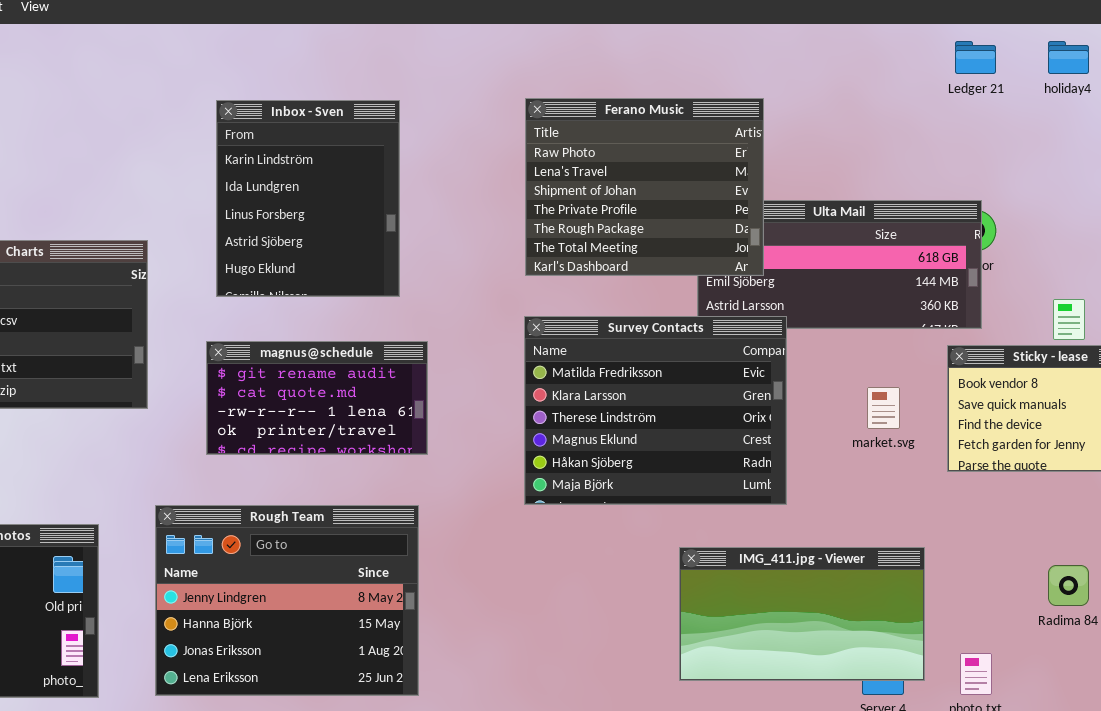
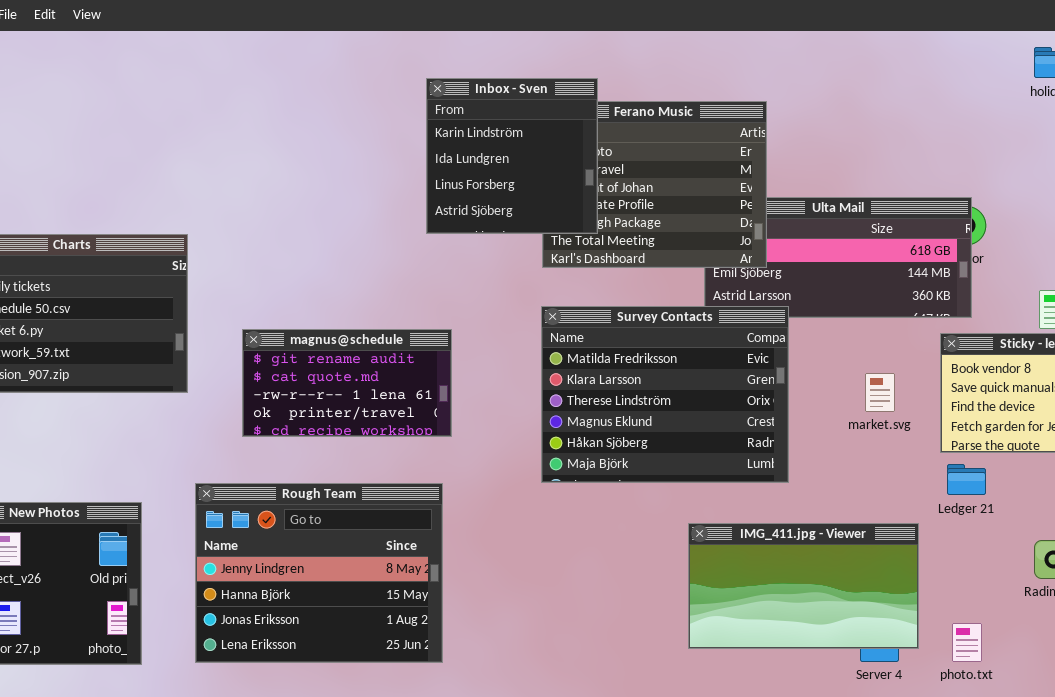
Ledger 21: [955,41,996,74] -> [947,464,986,495], moved
Inbox - Sven: [216,100,400,297] -> [426,78,598,234], moved, resized

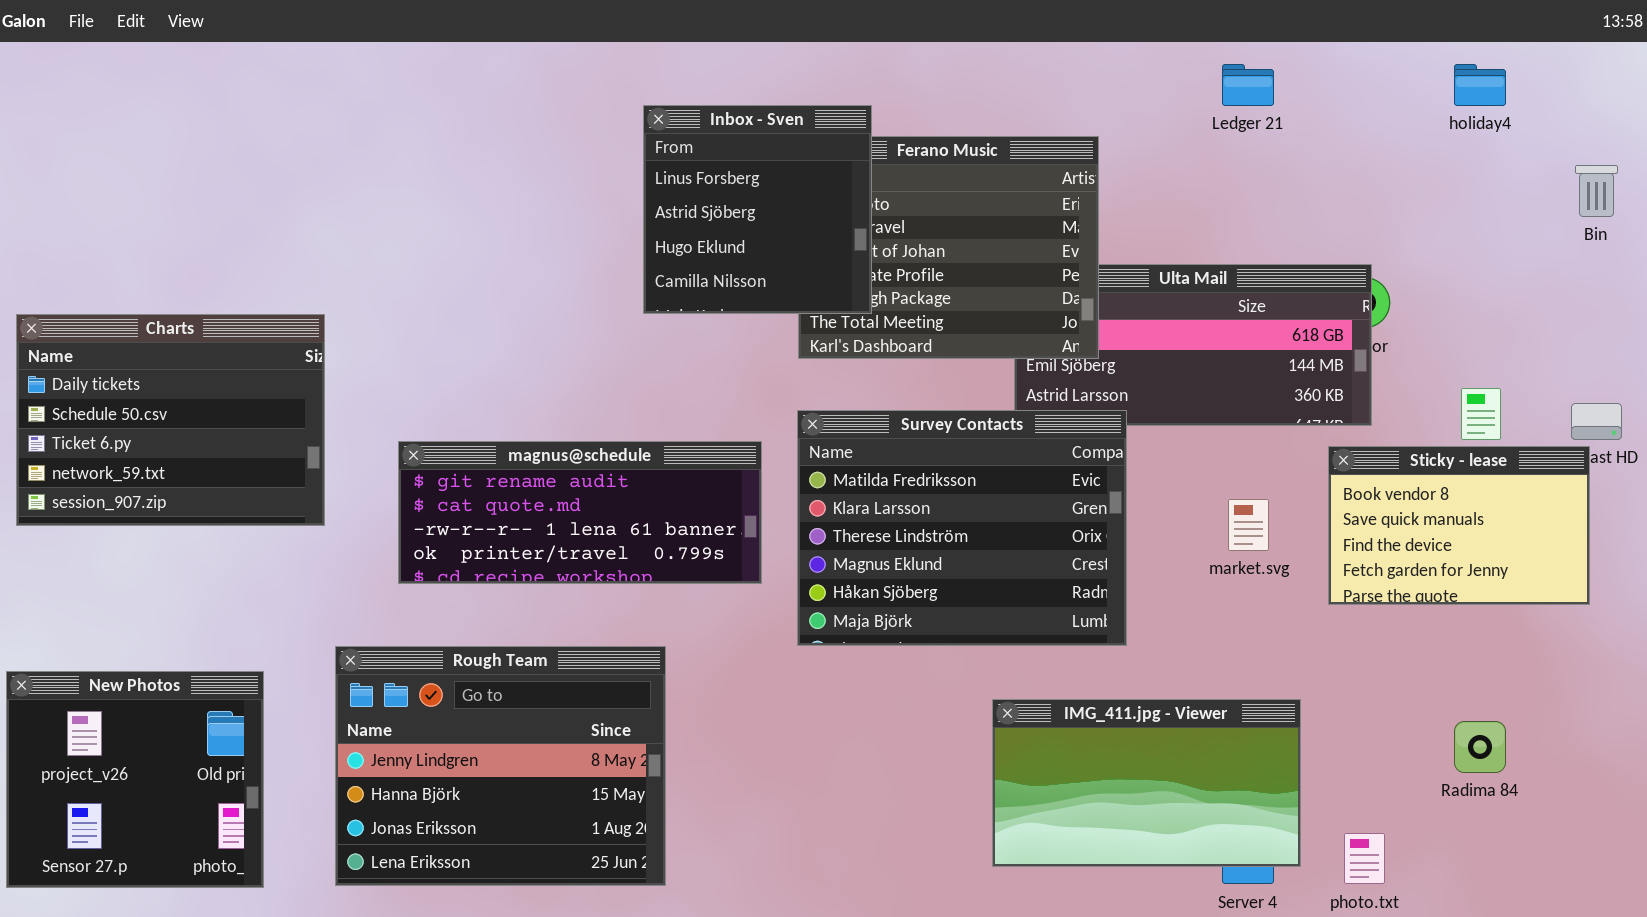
Inbox - Sven: [426,78,598,234] -> [643,105,872,314], scrolled down 2 rows
magnus@schedule: [242,329,452,437] -> [398,441,762,584], resized
Ledger 21: [947,464,986,495] -> [1222,64,1274,106], moved

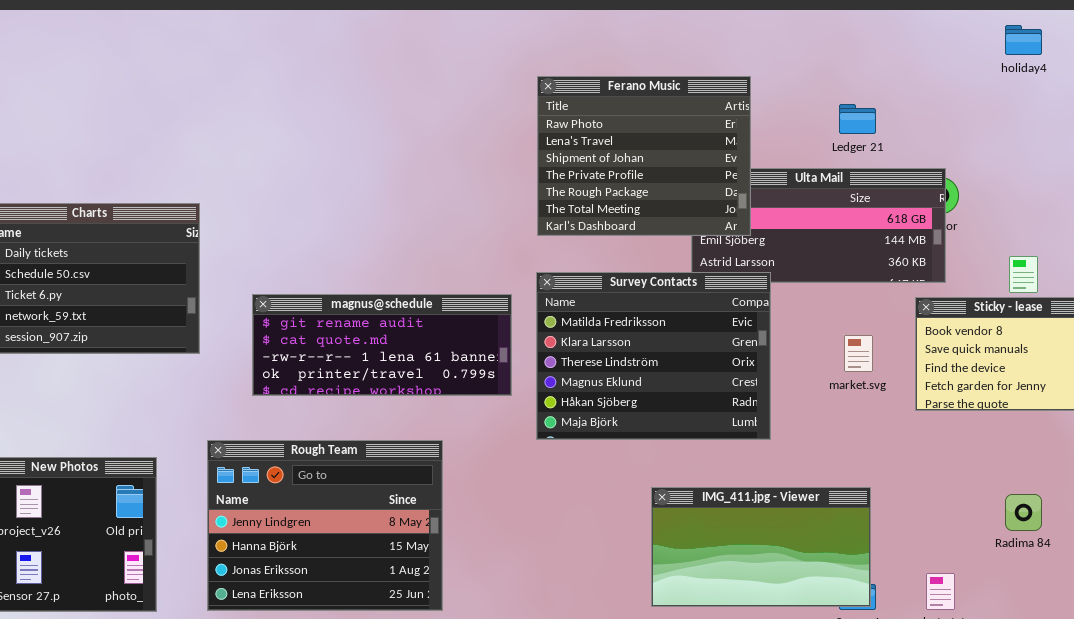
Ledger 21: [1222,64,1274,106] -> [839,104,876,134], moved
Inbox - Sven: [643,105,872,314] -> none, closed
IMG_411.jpg - Viewer: [992,699,1301,867] -> [651,487,871,607], moved

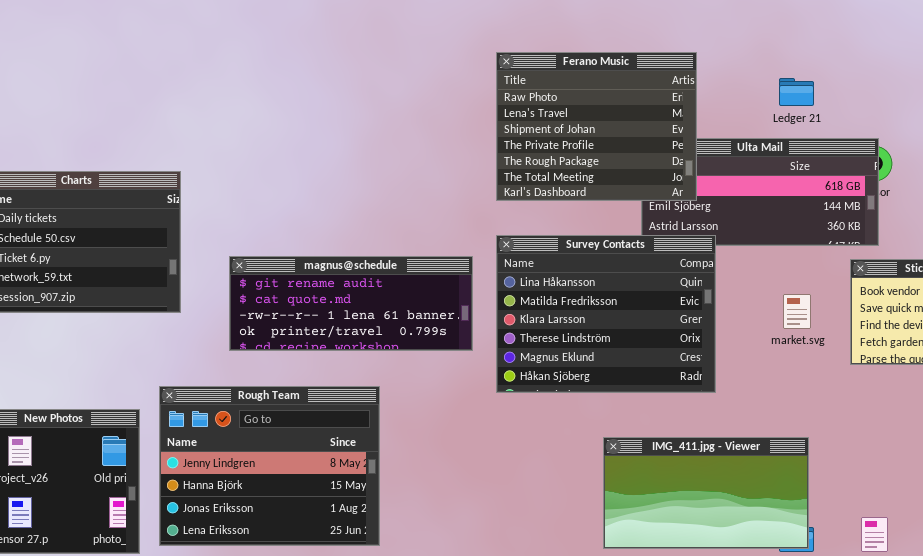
Survey Contacts: [536,272,771,440] -> [496,235,716,393], scrolled up 1 row
Rough Team: [207,440,443,611] -> [159,386,380,546], moved

